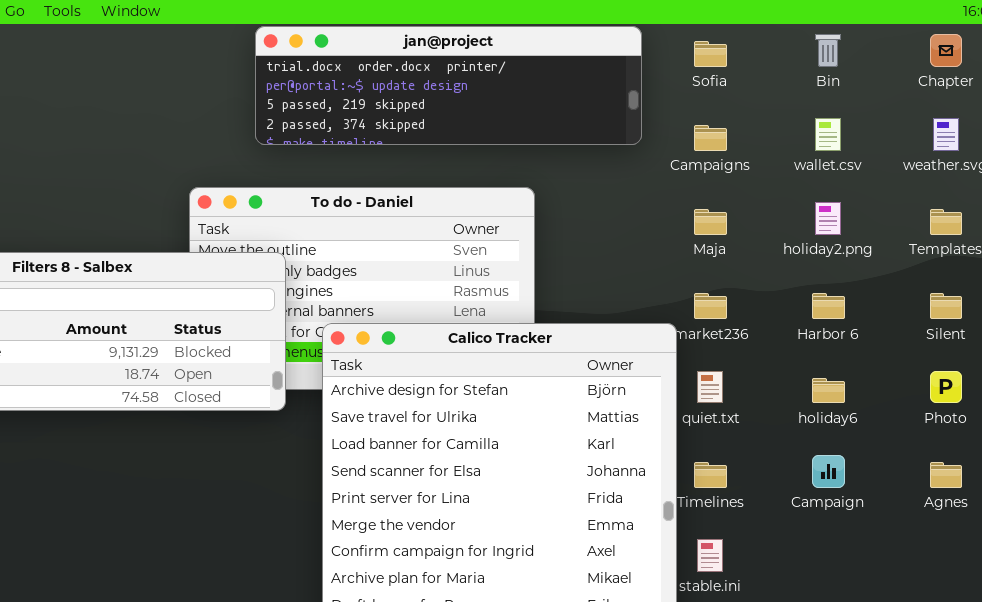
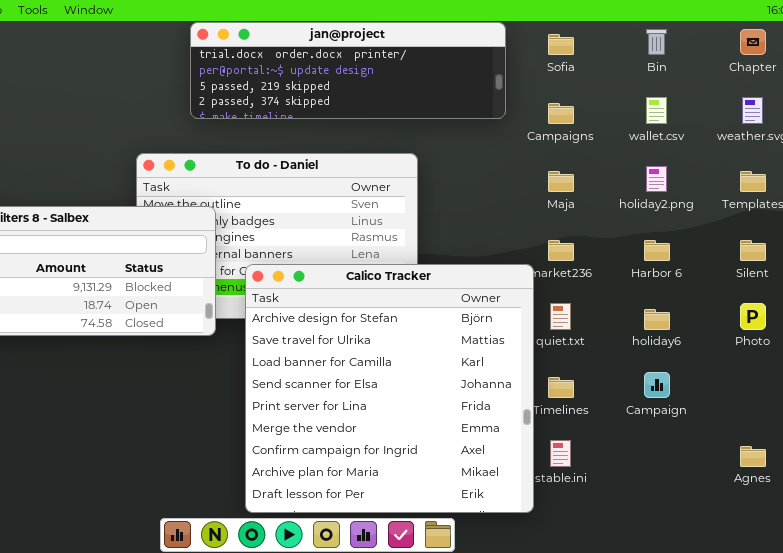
Agnes: [930,462,962,488] -> [740,446,766,467], moved

